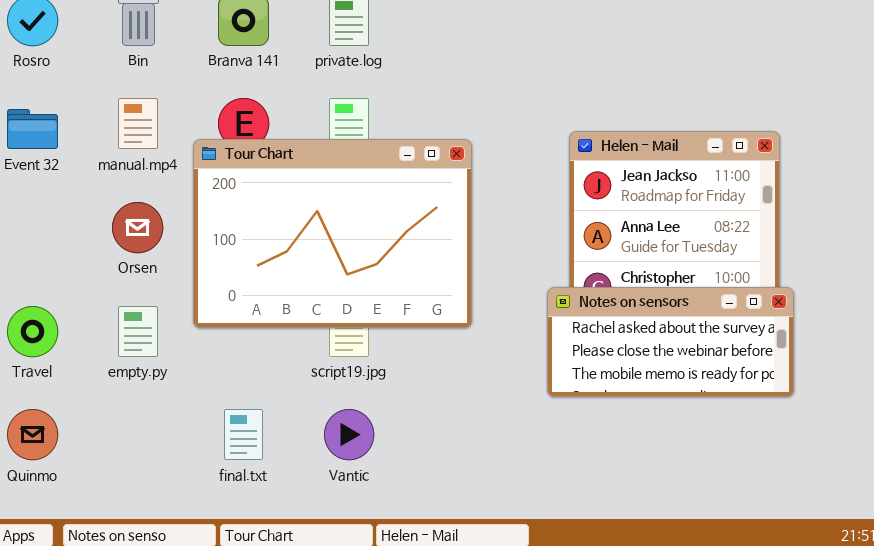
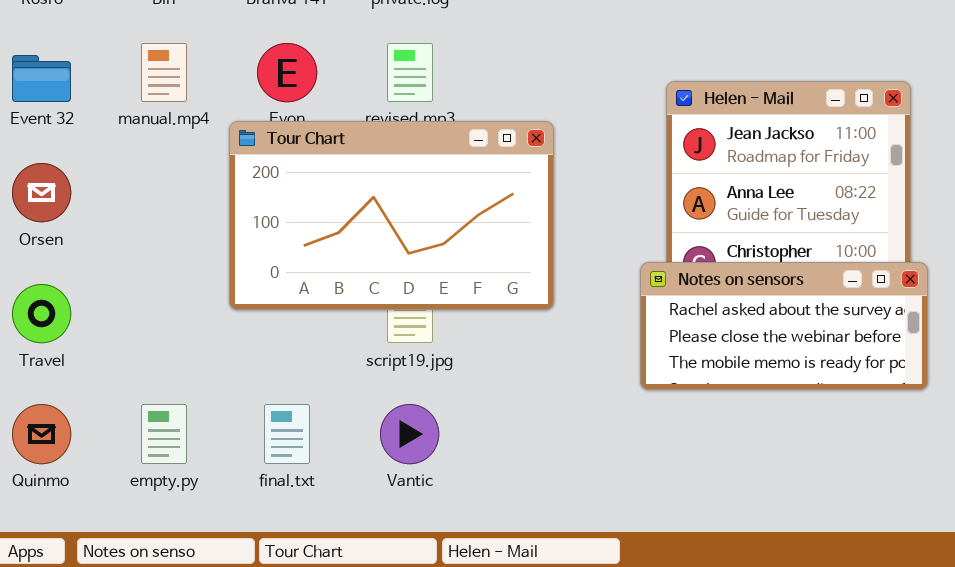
Tour Chart: [193,139,472,328] -> [229,121,554,310], resized
Orsen: [112,202,163,253] -> [12,163,71,222], moved
empty.py: [118,306,158,357] -> [141,404,187,464], moved

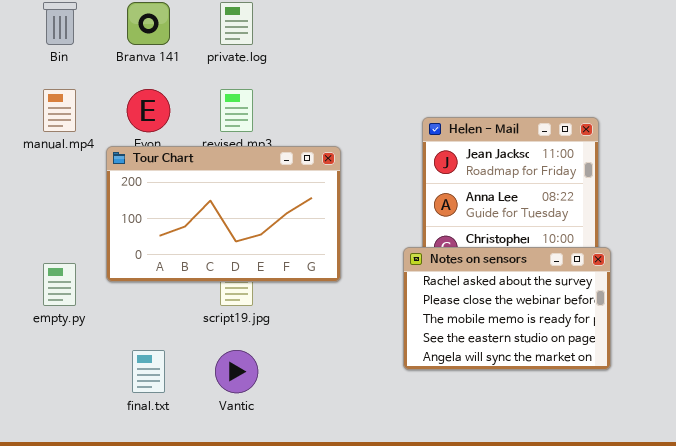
Notes on sensors: [640,262,928,390] -> [403,247,611,370], resized
empty.py: [141,404,187,464] -> [43,263,76,306], moved

